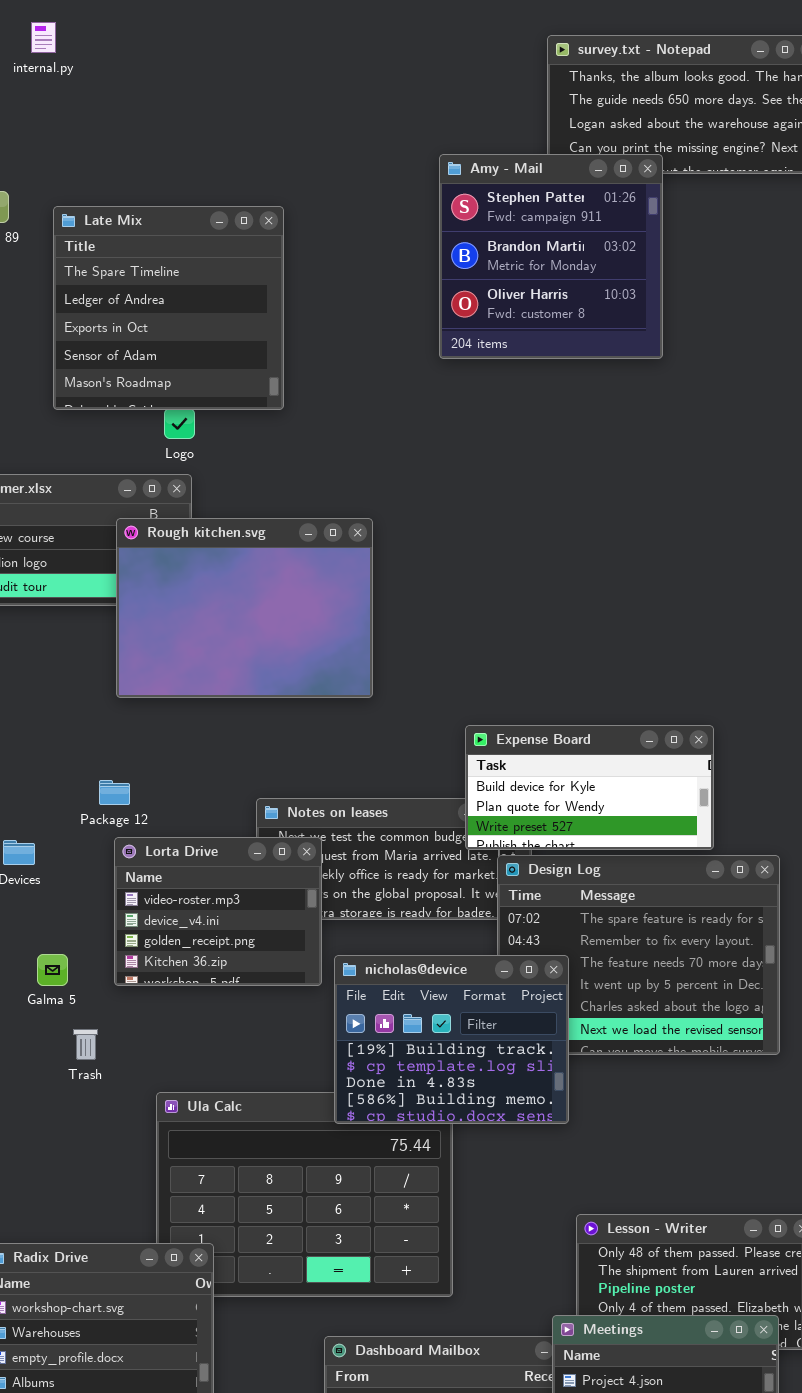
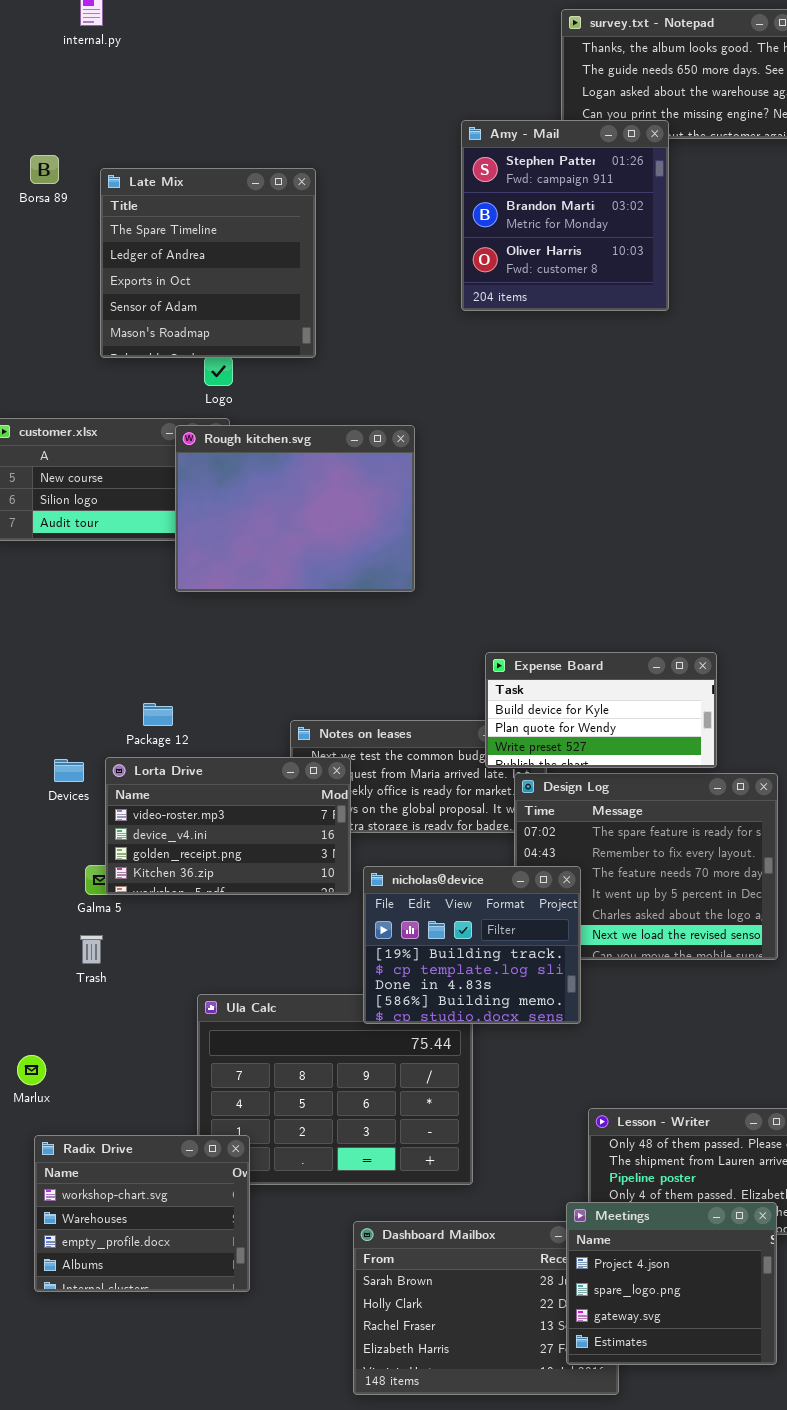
Rough kitchen.svg: [116,518,373,698] -> [175,425,415,592], moved
Lorta Drive: [114,837,322,986] -> [105,757,351,895], resized
Trash: [73,1029,98,1060] -> [80,935,103,964], moved

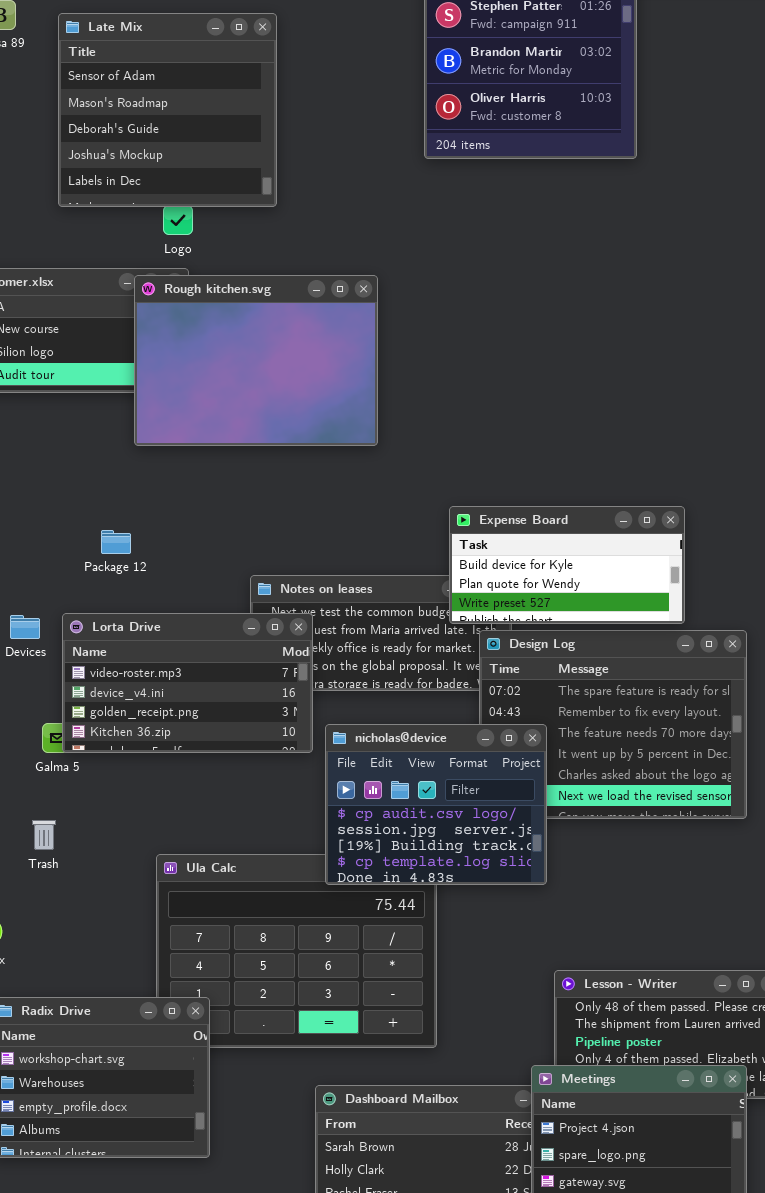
Late Mix: [100,168,316,358] -> [58,13,277,207], scrolled down 3 rows
Package 12: [143,703,173,726] -> [101,530,131,554], moved
nicholas@device: [363,866,581,1024] -> [325,724,547,885], scrolled up 2 rows
Trash: [80,935,103,964] -> [32,820,56,850], moved

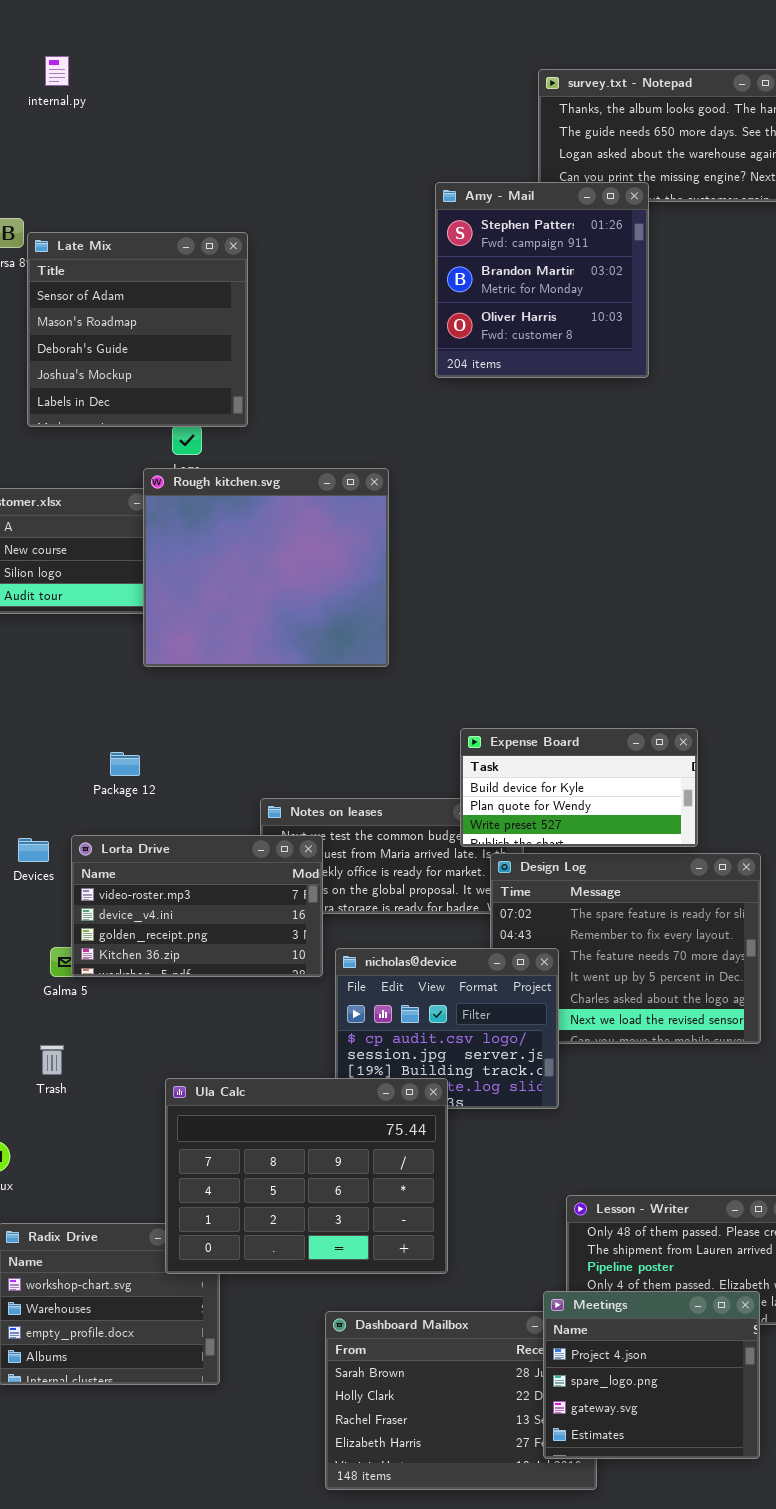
Late Mix: [58,13,277,207] -> [27,232,248,427], moved
Rough kitchen.svg: [134,275,378,446] -> [143,468,389,667], resized
Ula Calc: [156,854,437,1048] -> [165,1078,448,1274], raised

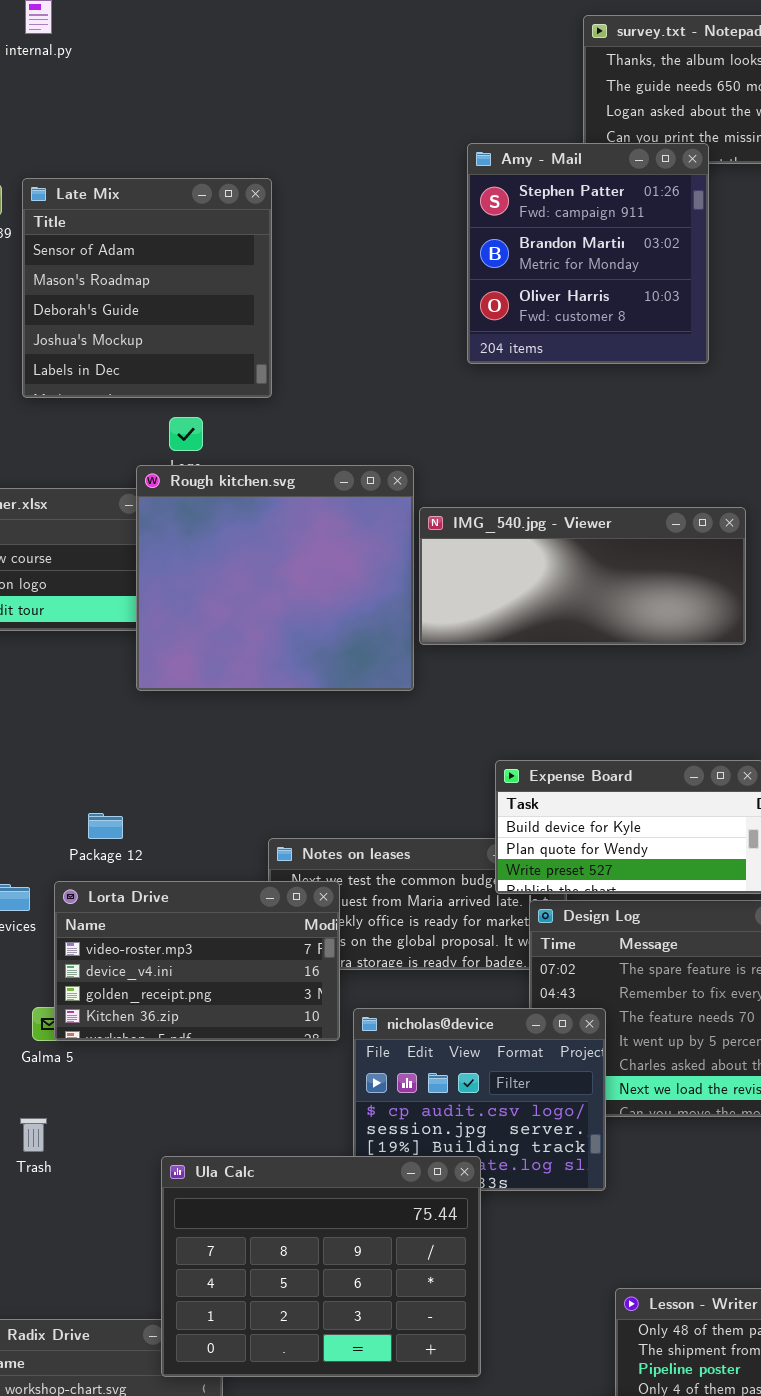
Late Mix: [27,232,248,427] -> [22,178,272,398], moved
IMG_540.jpg - Viewer: none -> [419,507,746,645], opened
Package 12: [110,752,140,776] -> [88,813,123,839], moved

